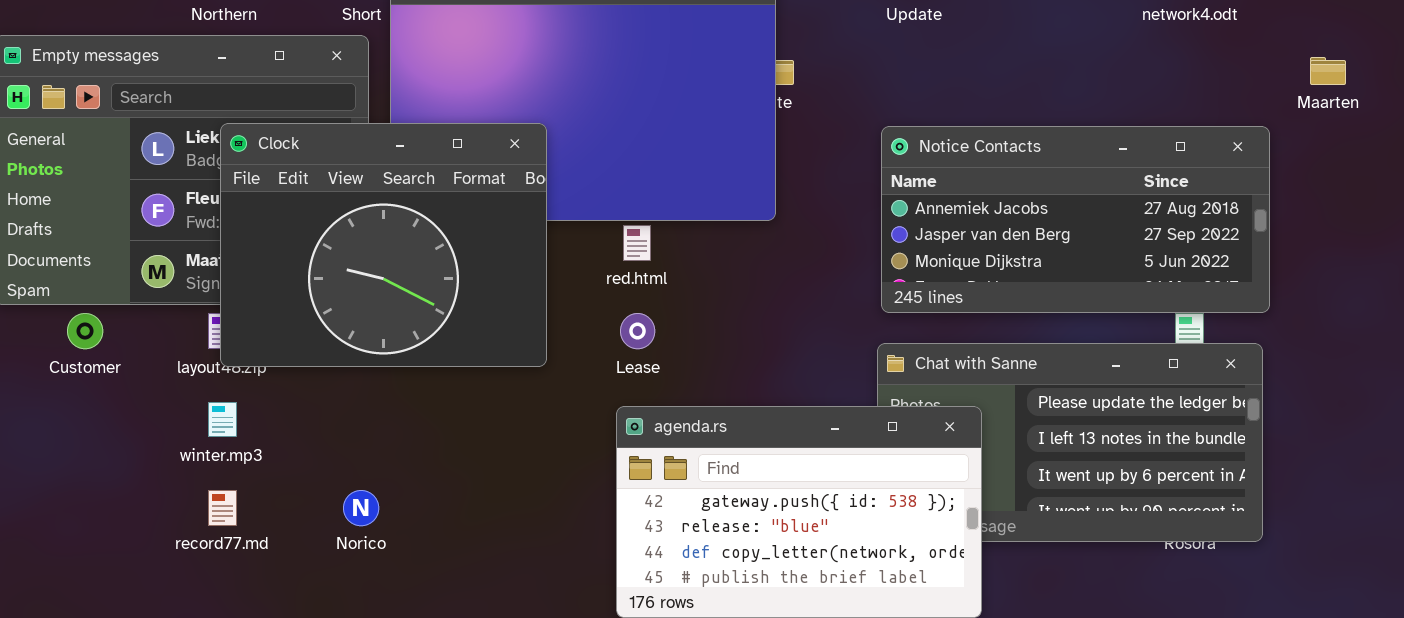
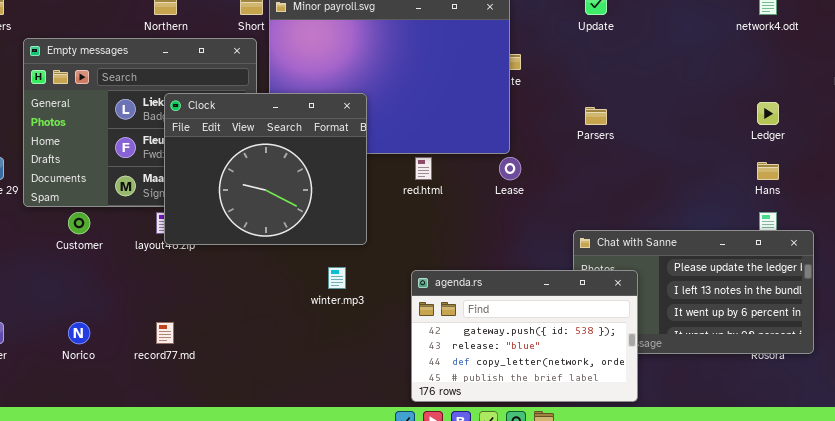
Notice Contacts: [881,126,1270,313] -> none, closed
Lease: [620,313,655,349] -> [499,157,521,180], moved
winter.mp3: [208,402,237,437] -> [328,267,346,289], moved
Norico: [343,490,379,526] -> [68,322,90,344], moved

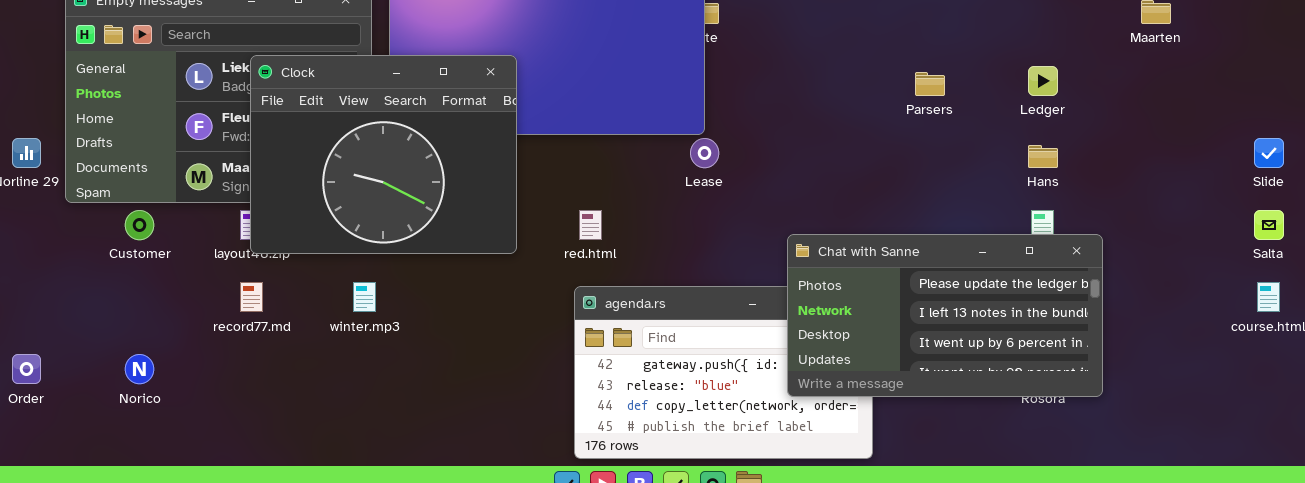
Parsers: [585,107,607,125] -> [915,72,945,96], moved
red.html: [415,157,432,180] -> [579,210,602,240], moved
Chat with Sanne: [573,230,814,354] -> [787,234,1103,397], raised
winter.mp3: [328,267,346,289] -> [353,282,376,312], moved
record77.md: [156,322,174,344] -> [240,282,263,312], moved

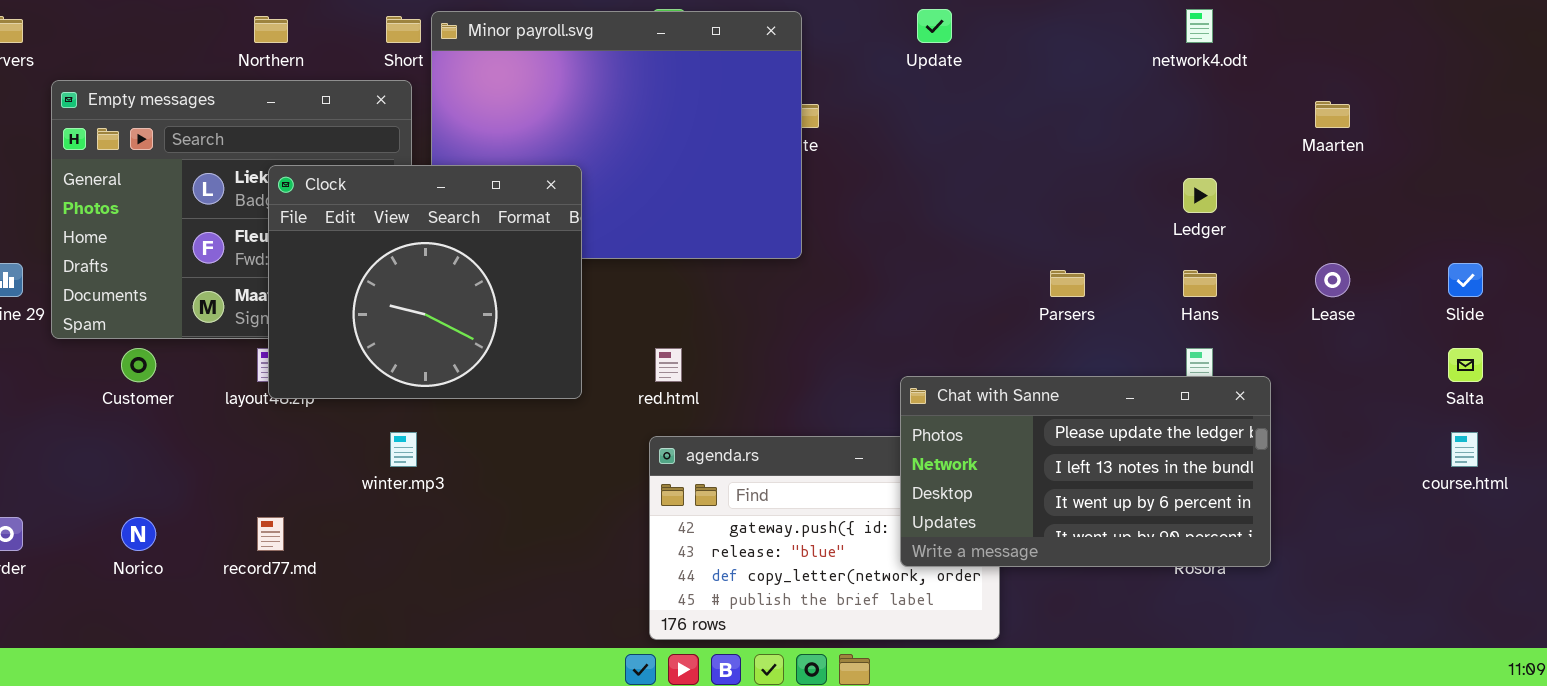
Parsers: [915,72,945,96] -> [1050,270,1085,297], moved
Lease: [690,138,719,168] -> [1315,263,1350,297], moved
record77.md: [240,282,263,312] -> [257,517,284,551], moved

